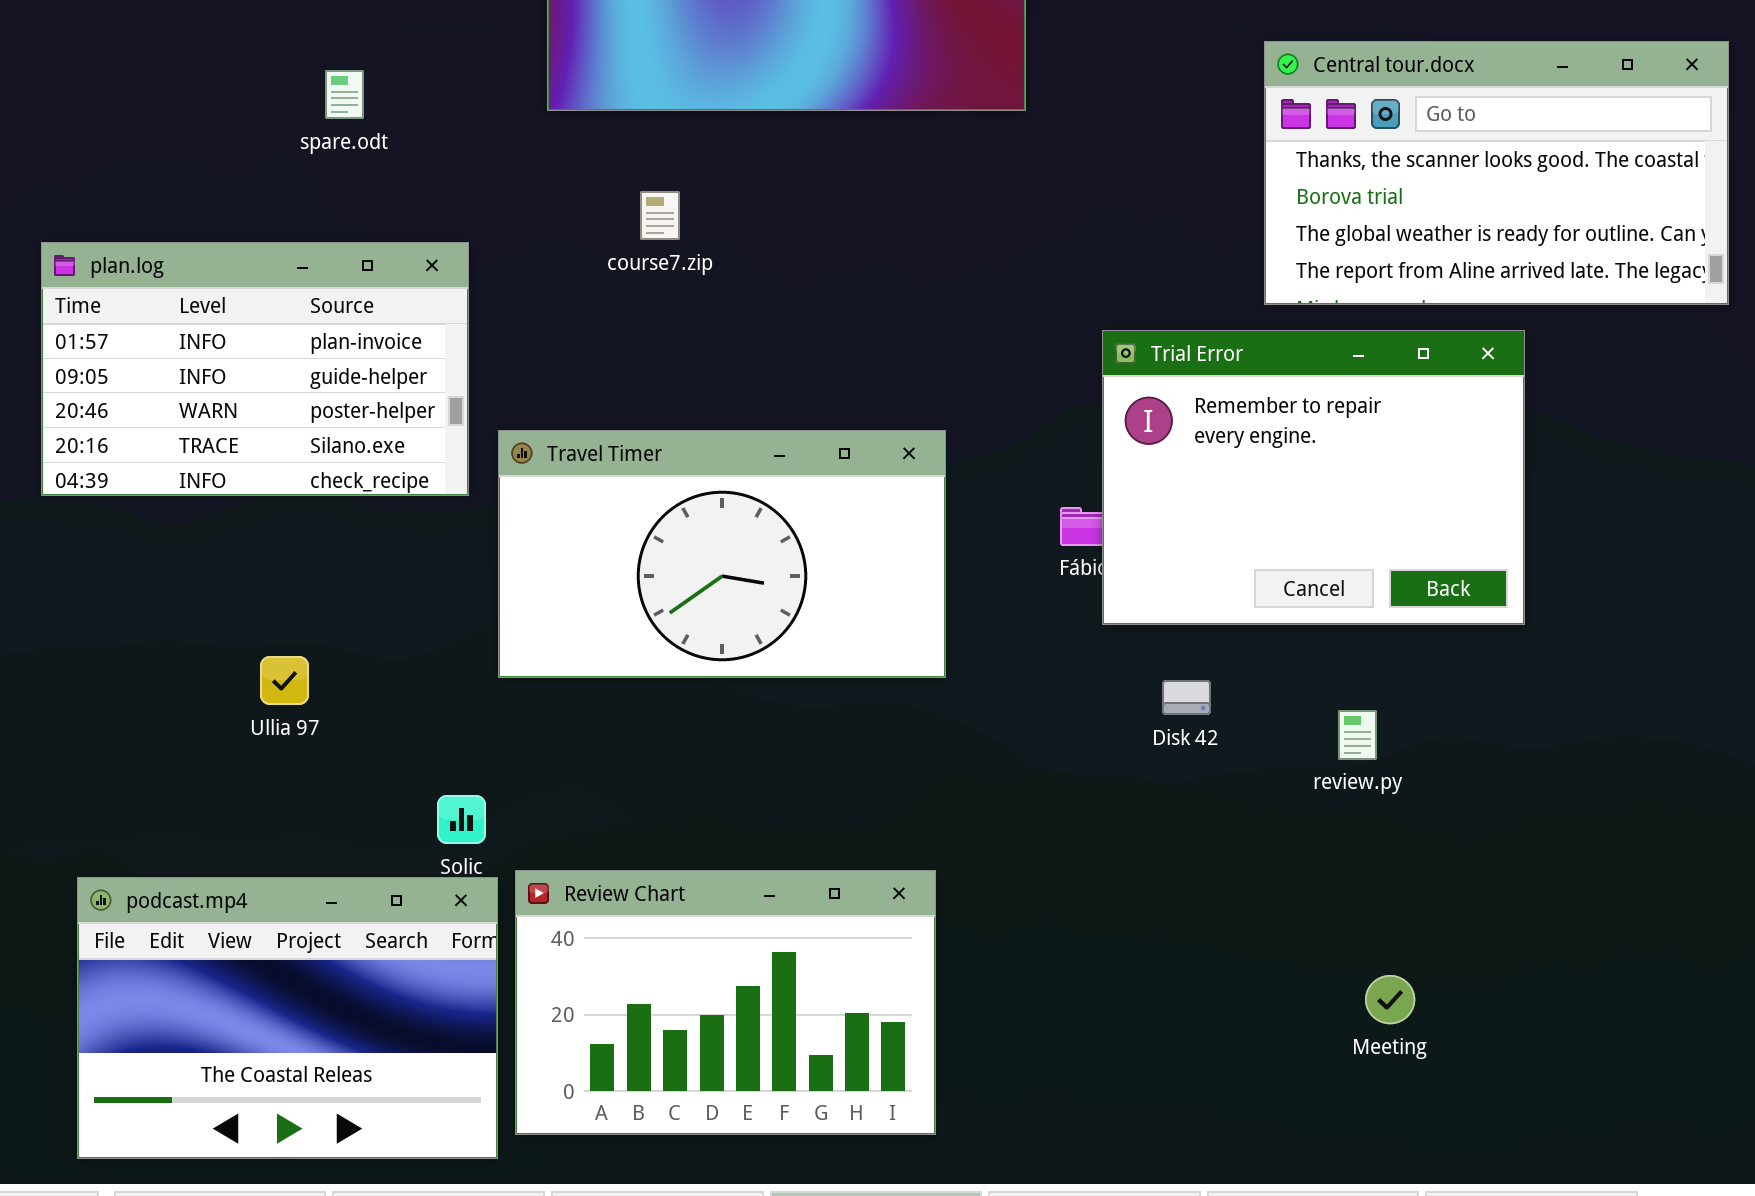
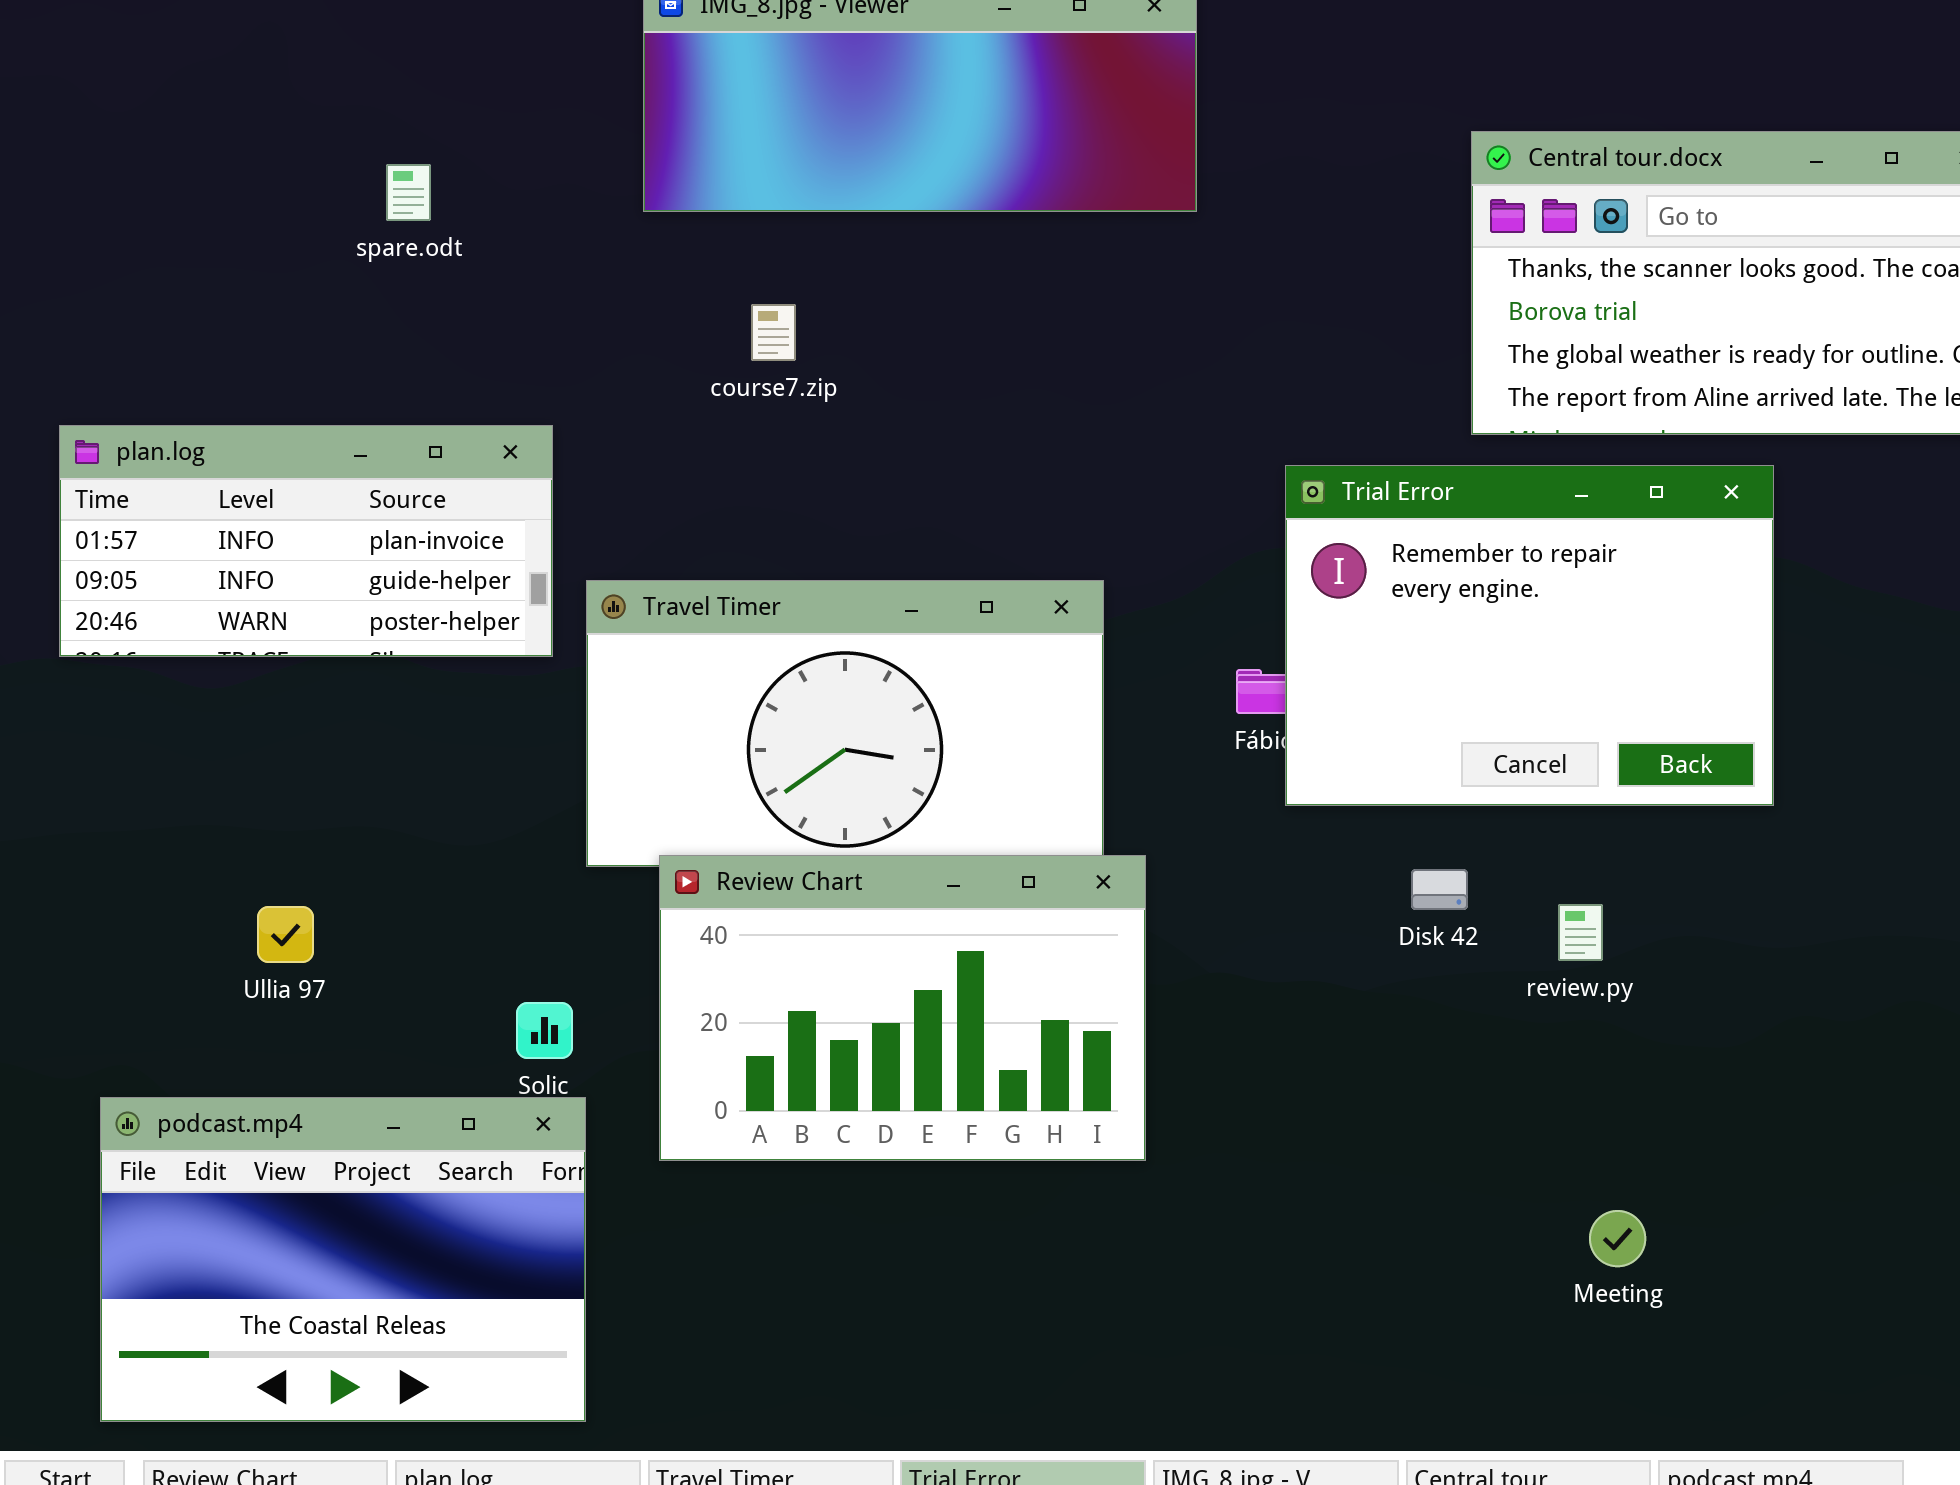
plan.log: [41,242,469,496] -> [59,425,553,657], resized
Ullia 97: [260,656,309,705] -> [257,906,314,963], moved
Disk 42: [1162,680,1211,715] -> [1411,869,1468,910], moved
Review Chart: [515,870,936,1135] -> [659,855,1146,1161], moved

